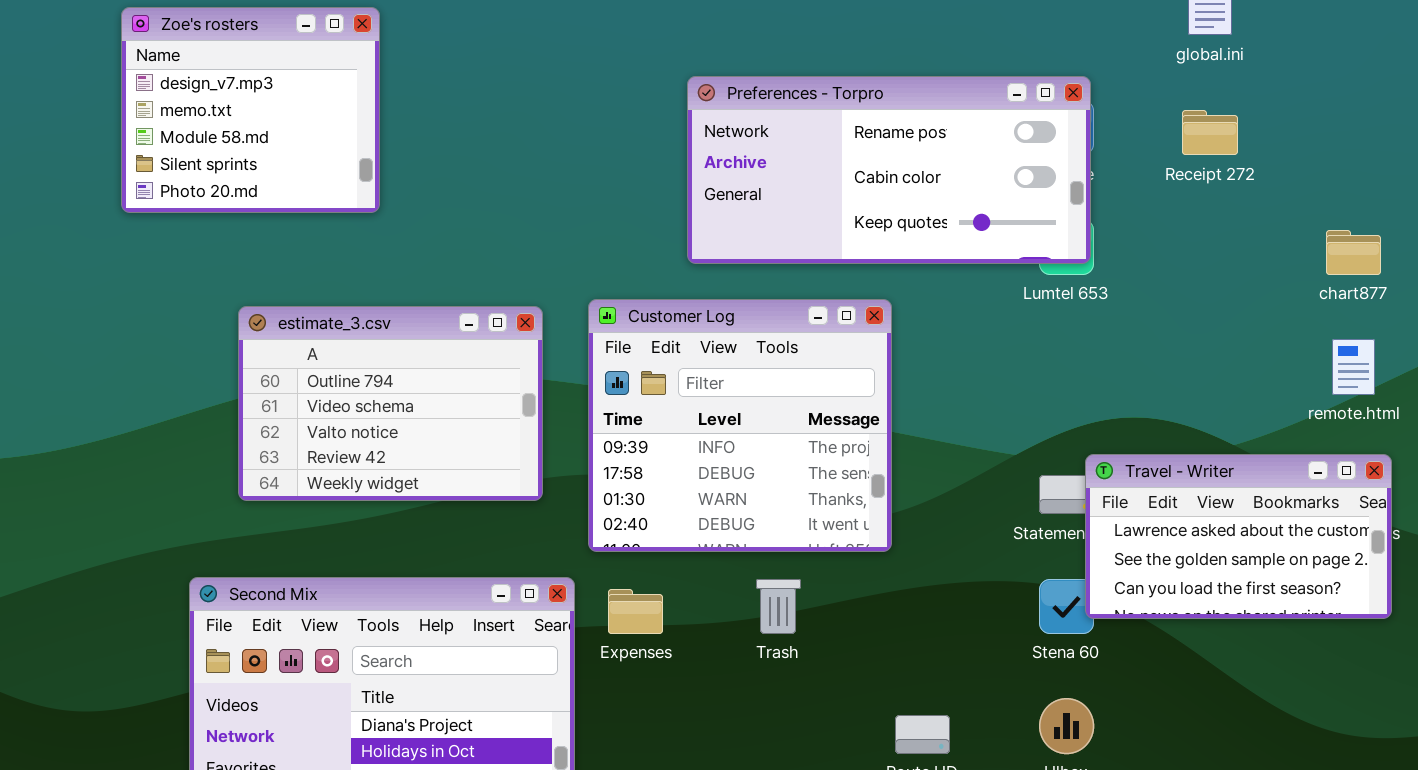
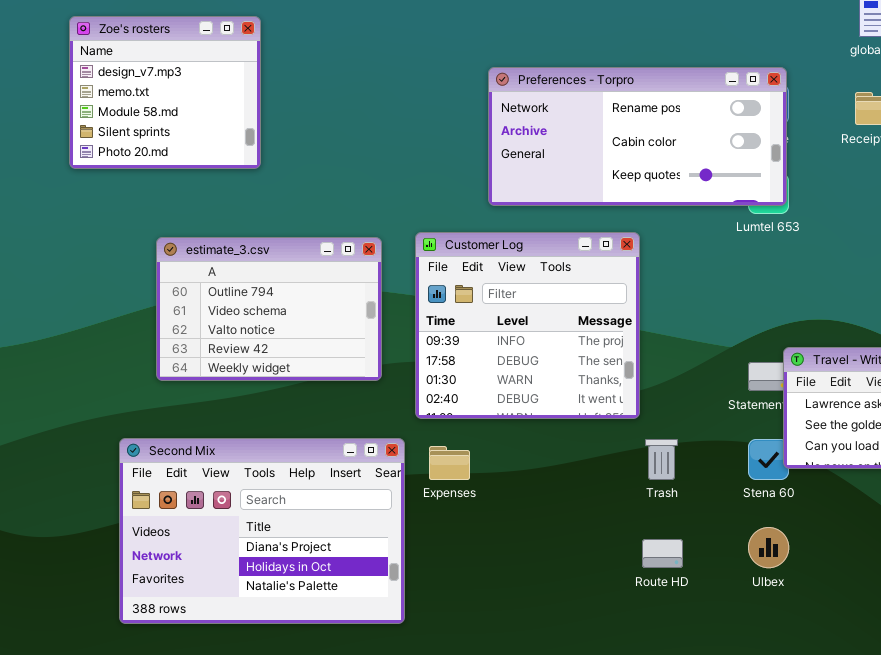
Trash: [756,579,801,634] -> [645,439,678,480], moved

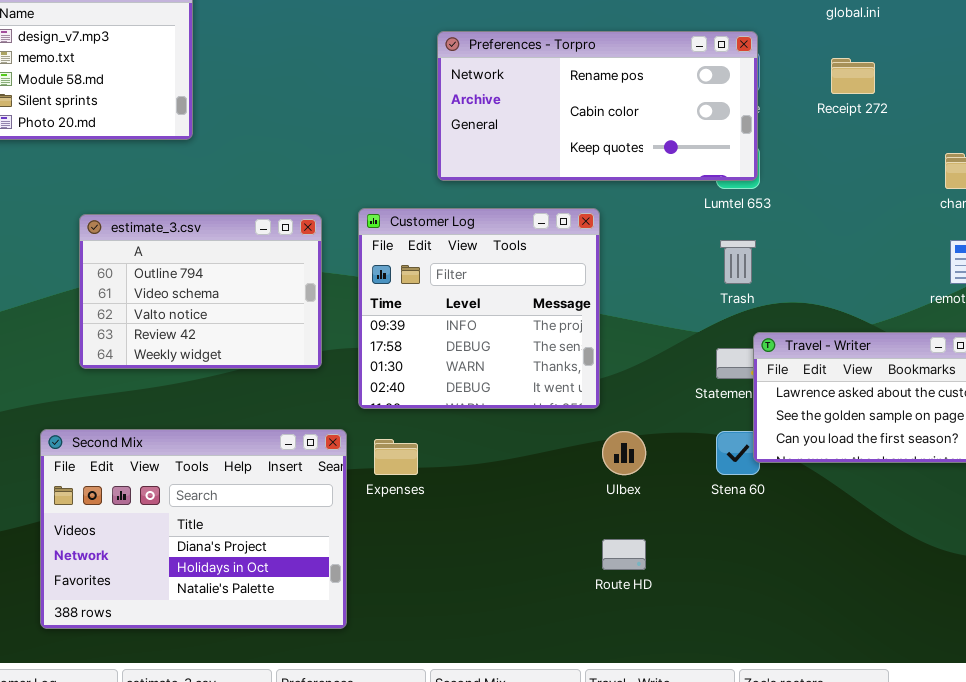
Trash: [645,439,678,480] -> [720,240,756,284], moved
Ulbex: [748,527,789,568] -> [602,431,646,475], moved

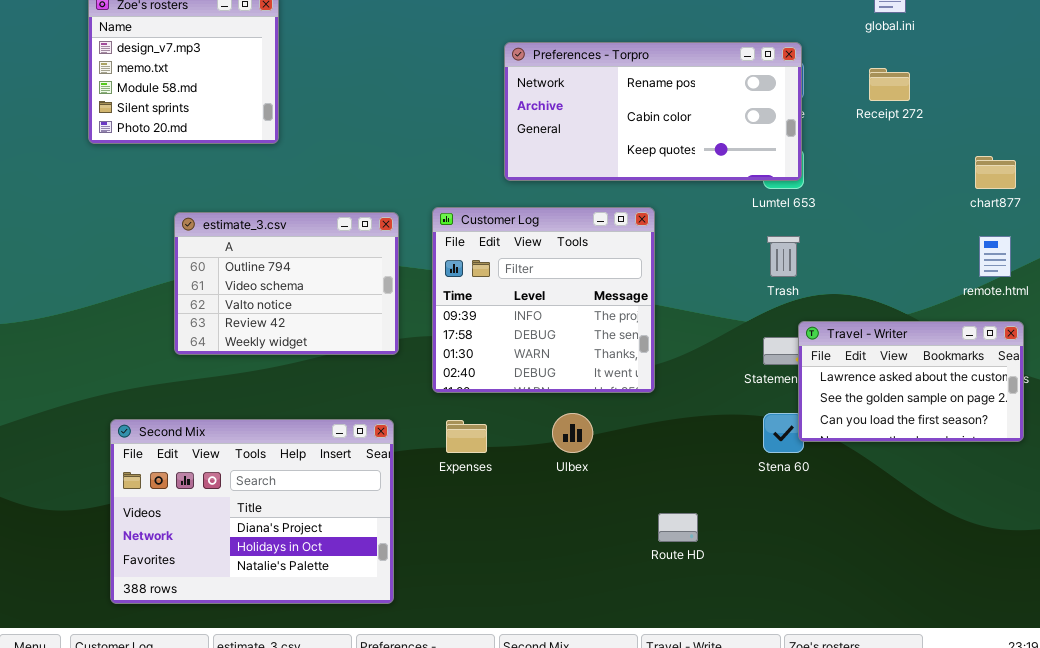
Second Mix: [40,429,347,629] -> [110,419,394,604], moved
Ulbex: [602,431,646,475] -> [552,413,593,453], moved

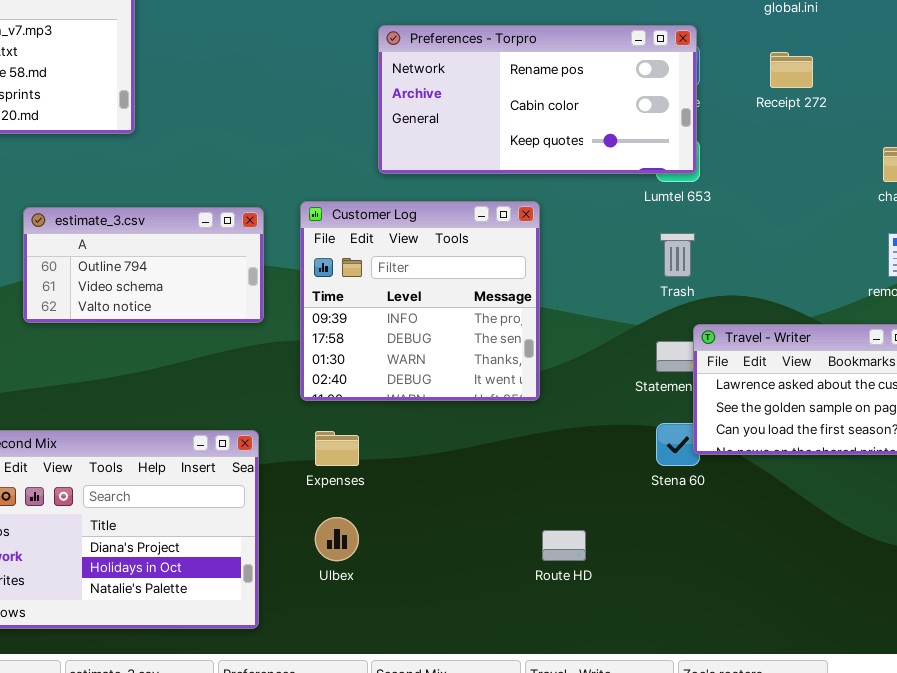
estimate_3.csv: [174,212,399,355] -> [23,207,264,323], resized
Ulbex: [552,413,593,453] -> [315,517,359,561], moved

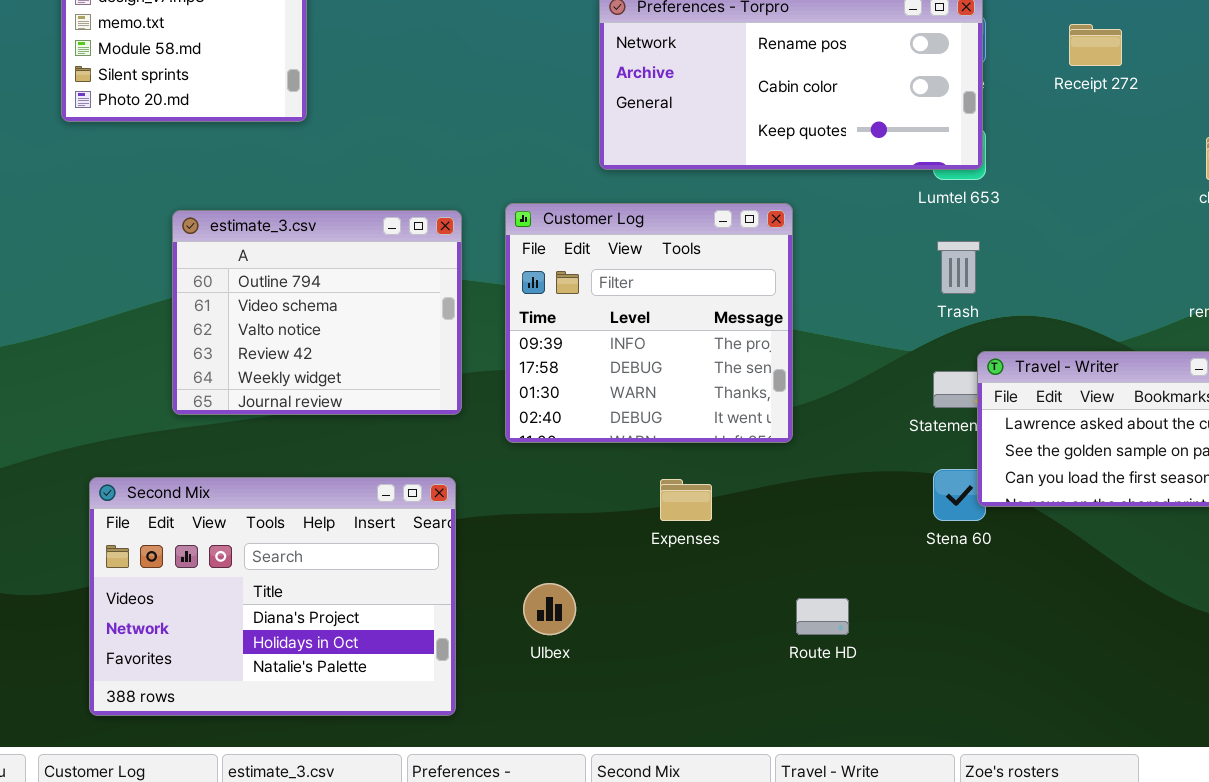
estimate_3.csv: [23,207,264,323] -> [172,210,462,415], resized
Expenses: [315,431,359,466] -> [660,479,712,521], moved

